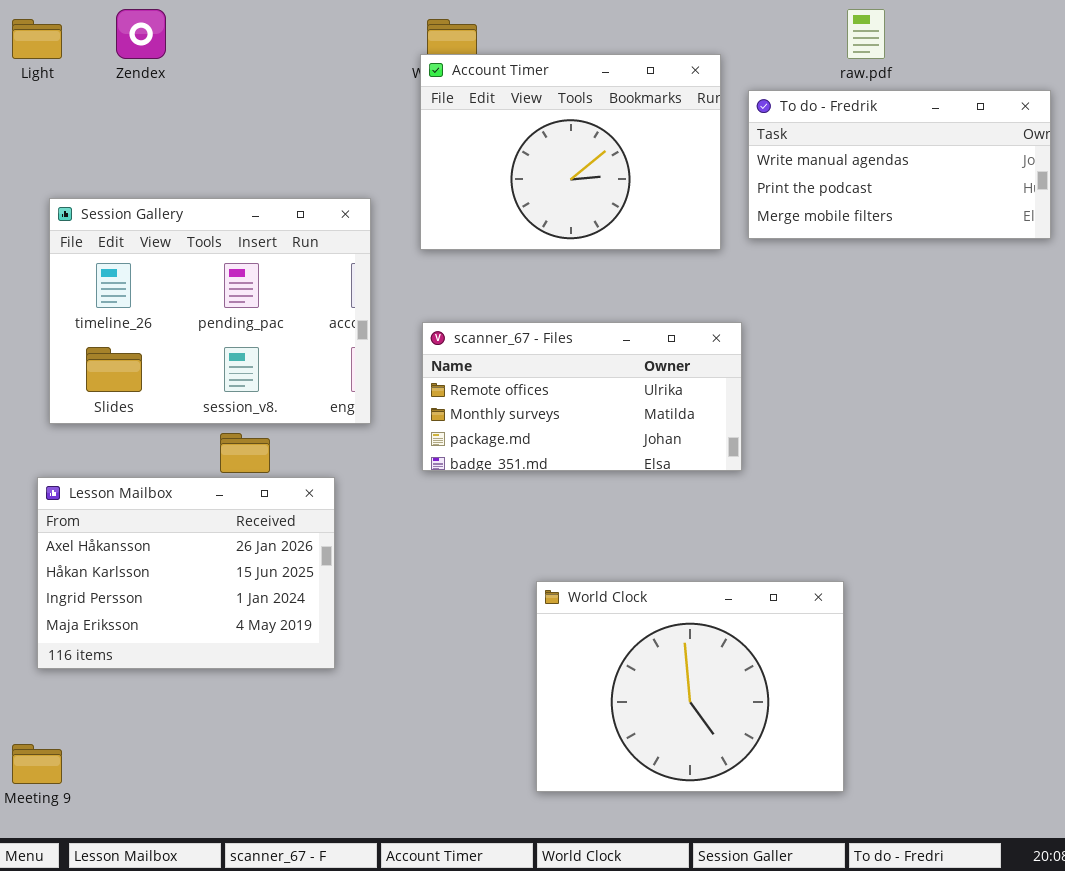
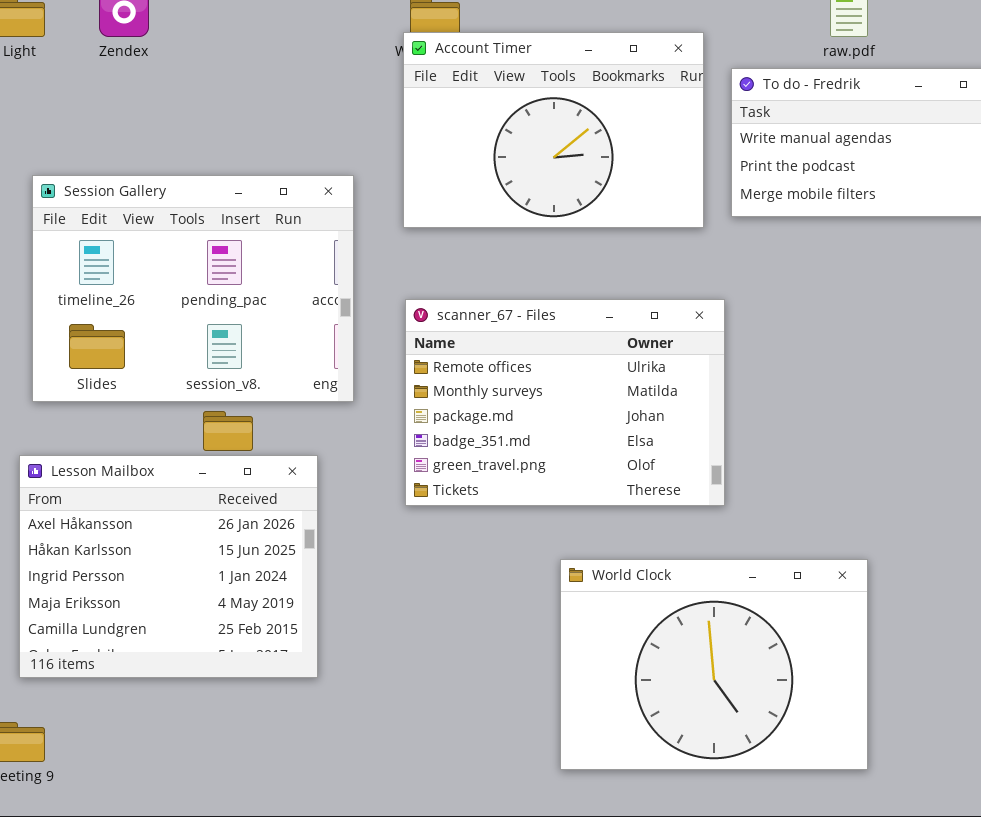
scanner_67 - Files: [422,322,742,471] -> [405,299,725,506], resized
Lesson Mailbox: [37,477,335,669] -> [19,455,318,678], resized
World Clock: [536,581,844,792] -> [560,559,868,770], moved

